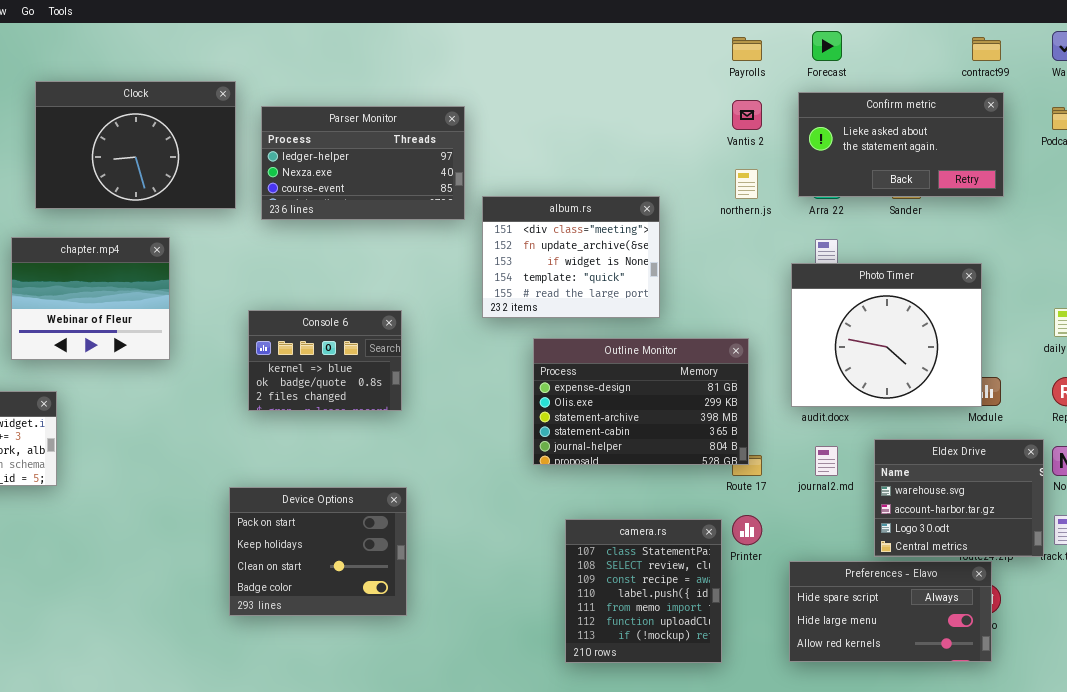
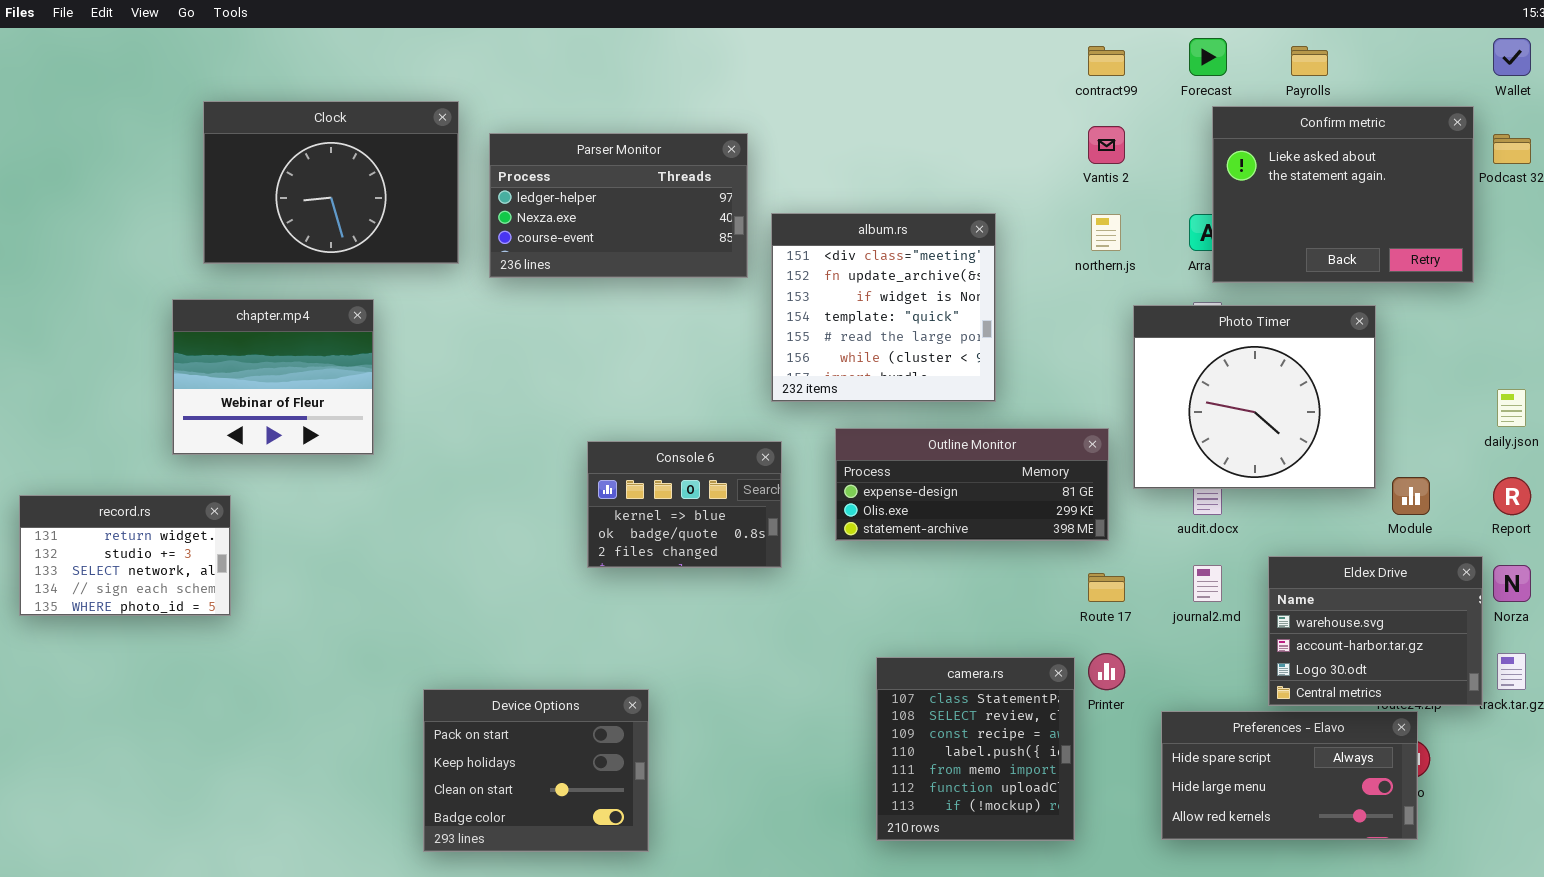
Payrolls: [732,37,762,61] -> [1291,46,1328,76], moved
contract99: [972,37,1001,61] -> [1088,46,1125,76], moved
Confirm metric: [798,92,1004,197] -> [1212,106,1474,283], moved, resized
album.rs: [482,196,660,318] -> [771,213,996,402], resized
Photo Timer: [791,263,982,407] -> [1133,305,1376,489], moved
Console 6: [248,310,402,411] -> [587,441,782,568], moved
Outline Monitor: [533,338,749,465] -> [835,428,1109,541], resized
Device Options: [229,487,407,616] -> [423,689,649,852], moved

